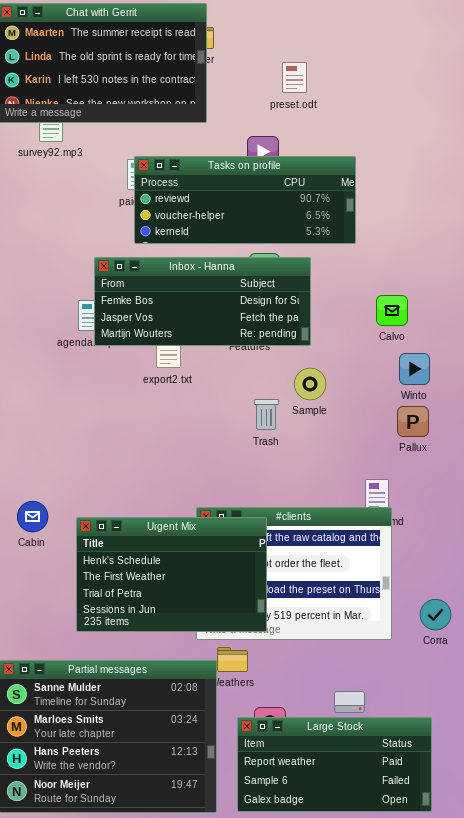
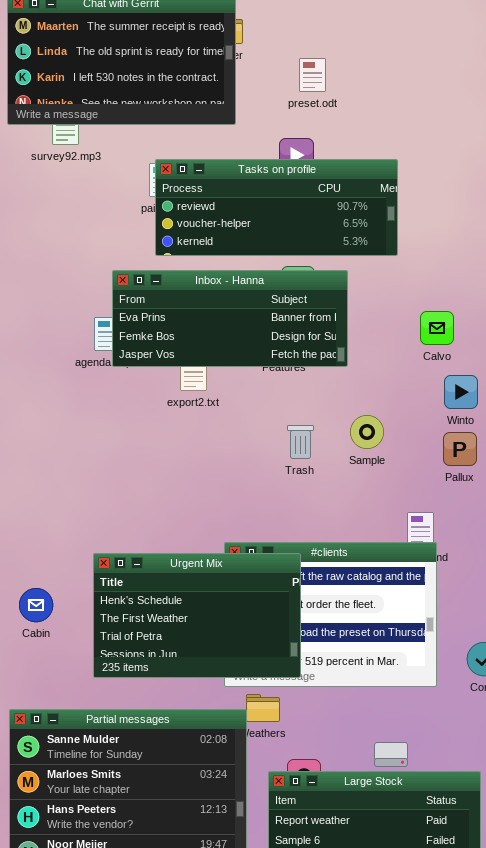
preset.odt: [282,62,307,93] -> [299,58,326,92], moved
Inbox - Hanna: [94,257,311,346] -> [112,270,348,367], scrolled up 1 row
Sample: [294,368,326,400] -> [350,415,384,449], moved
Cabin: [17,501,48,532] -> [19,588,53,622], moved

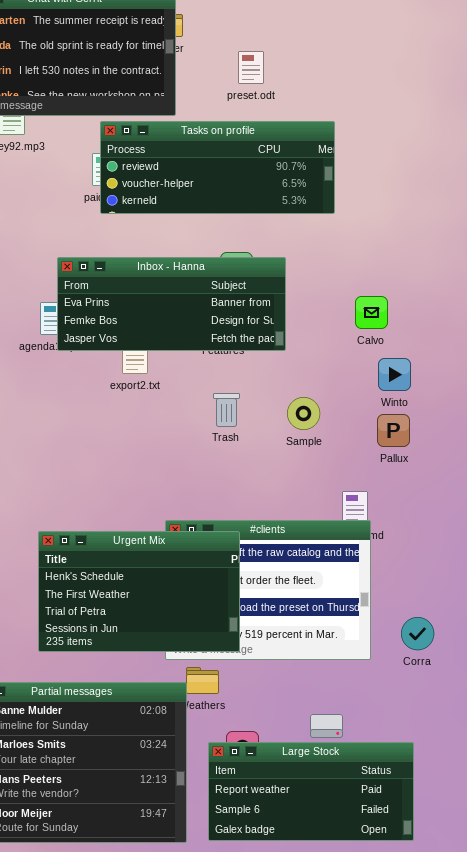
Tasks on profile: [155,159,398,256] -> [100,121,335,214], moved
Trash: [287,425,314,459] -> [213,393,240,427], moved

